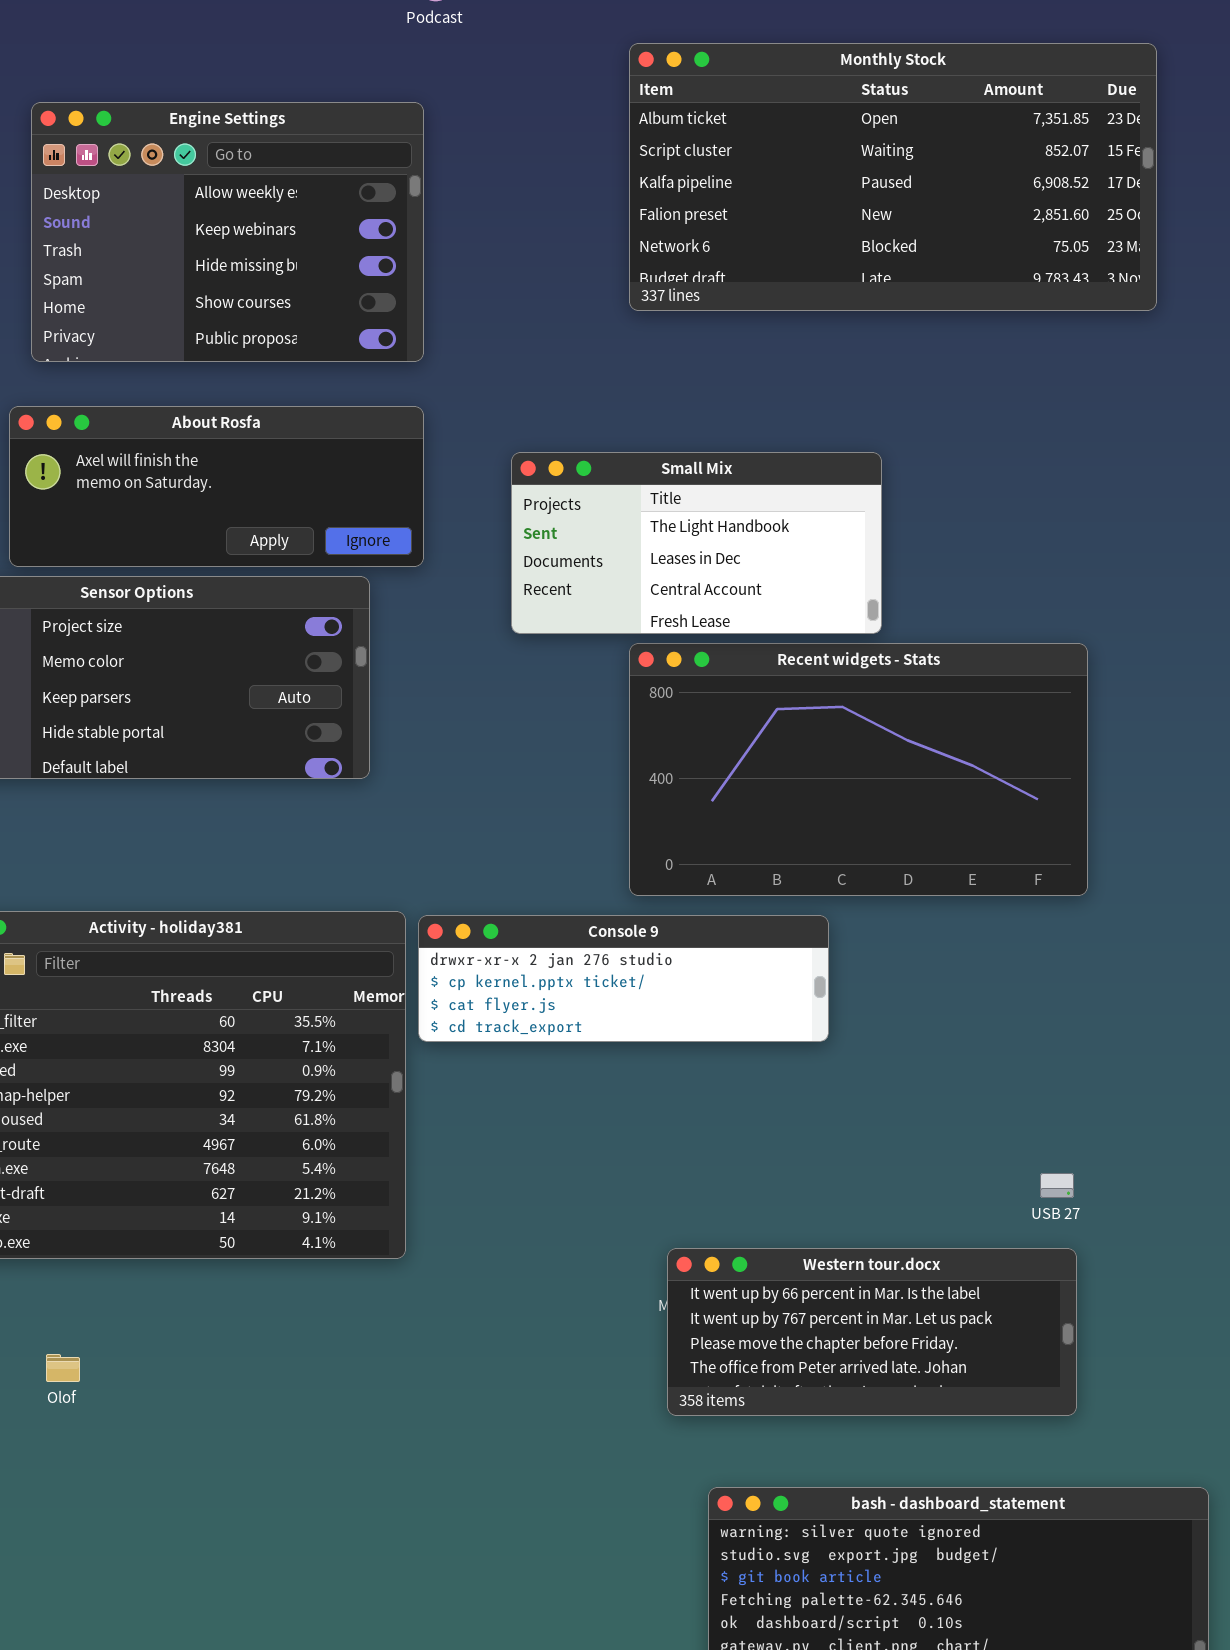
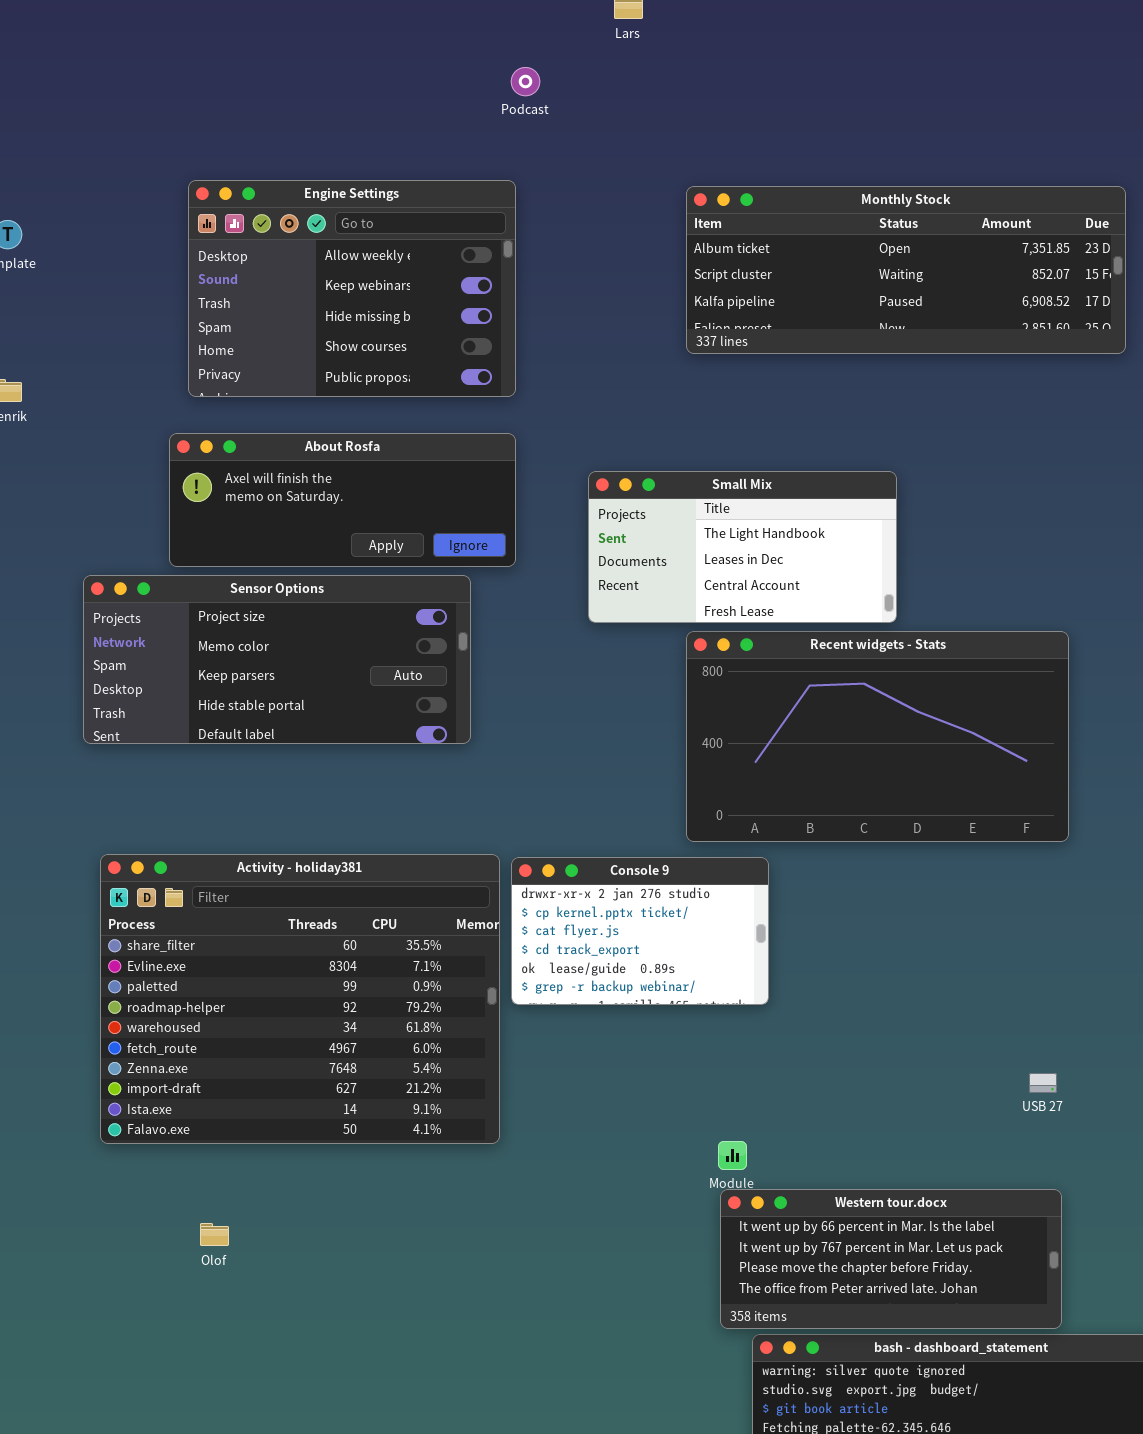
Monthly Stock: [629,43,1157,311] -> [686,186,1126,354], resized
Console 9: [418,915,829,1042] -> [511,857,769,1005], resized
Western tour.docx: [667,1248,1077,1416] -> [720,1189,1062,1329], moved

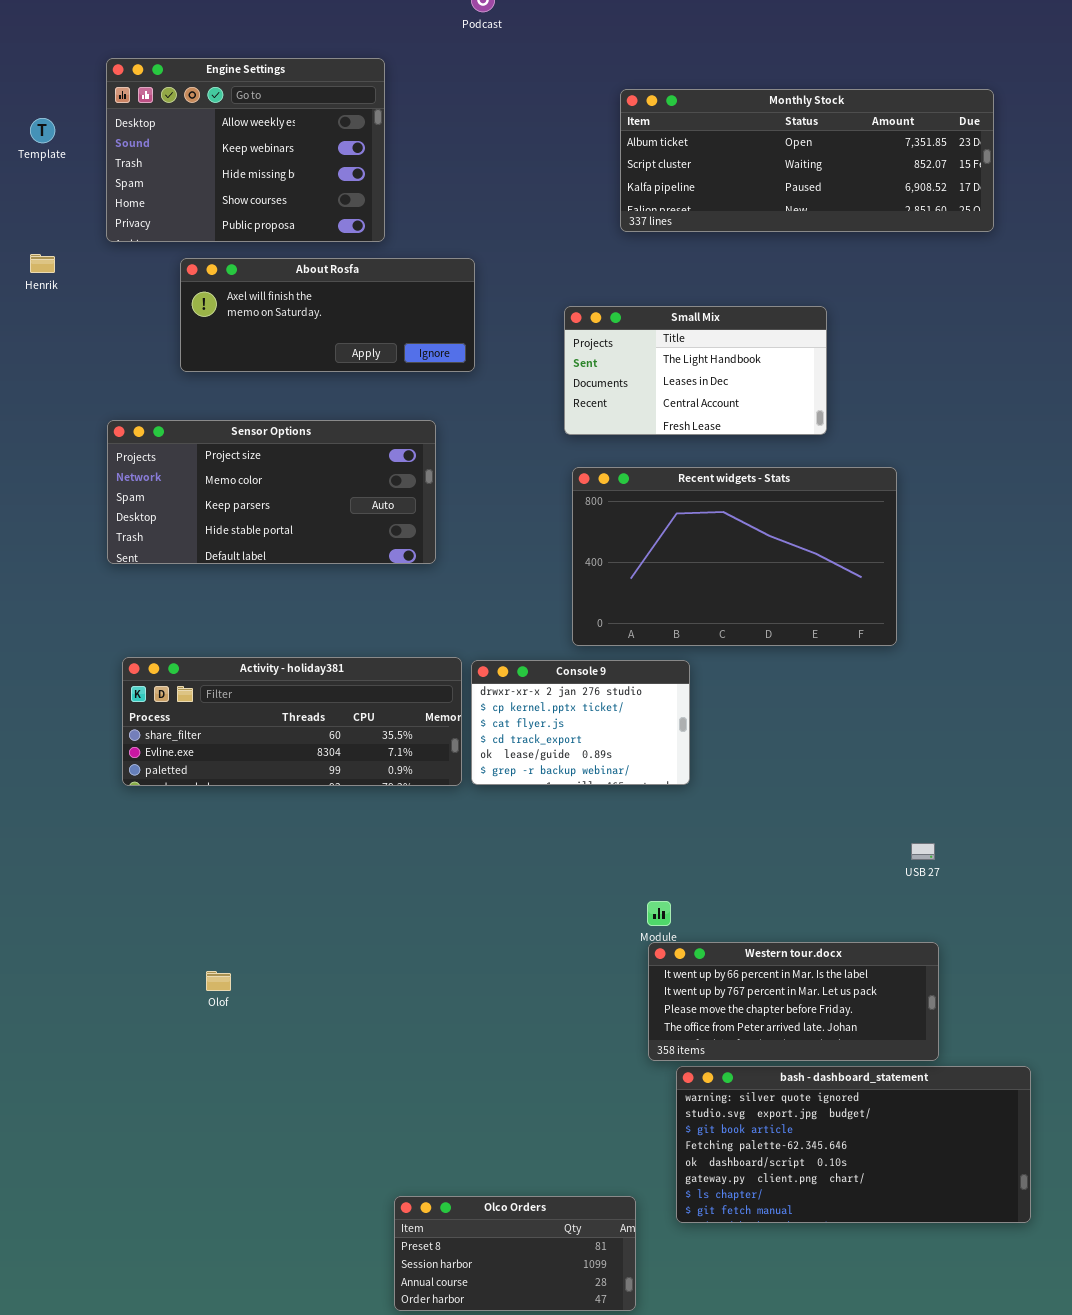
Engine Settings: [188,180,516,397] -> [106,58,385,242], moved
About Rosfa: [169,433,516,567] -> [180,258,475,372], moved
Small Mix: [588,471,897,623] -> [564,306,827,435], moved
Recent widgets - Stats: [686,631,1069,842] -> [572,467,897,646], moved
Activity - holiday381: [100,854,500,1144] -> [122,657,462,786], resized

